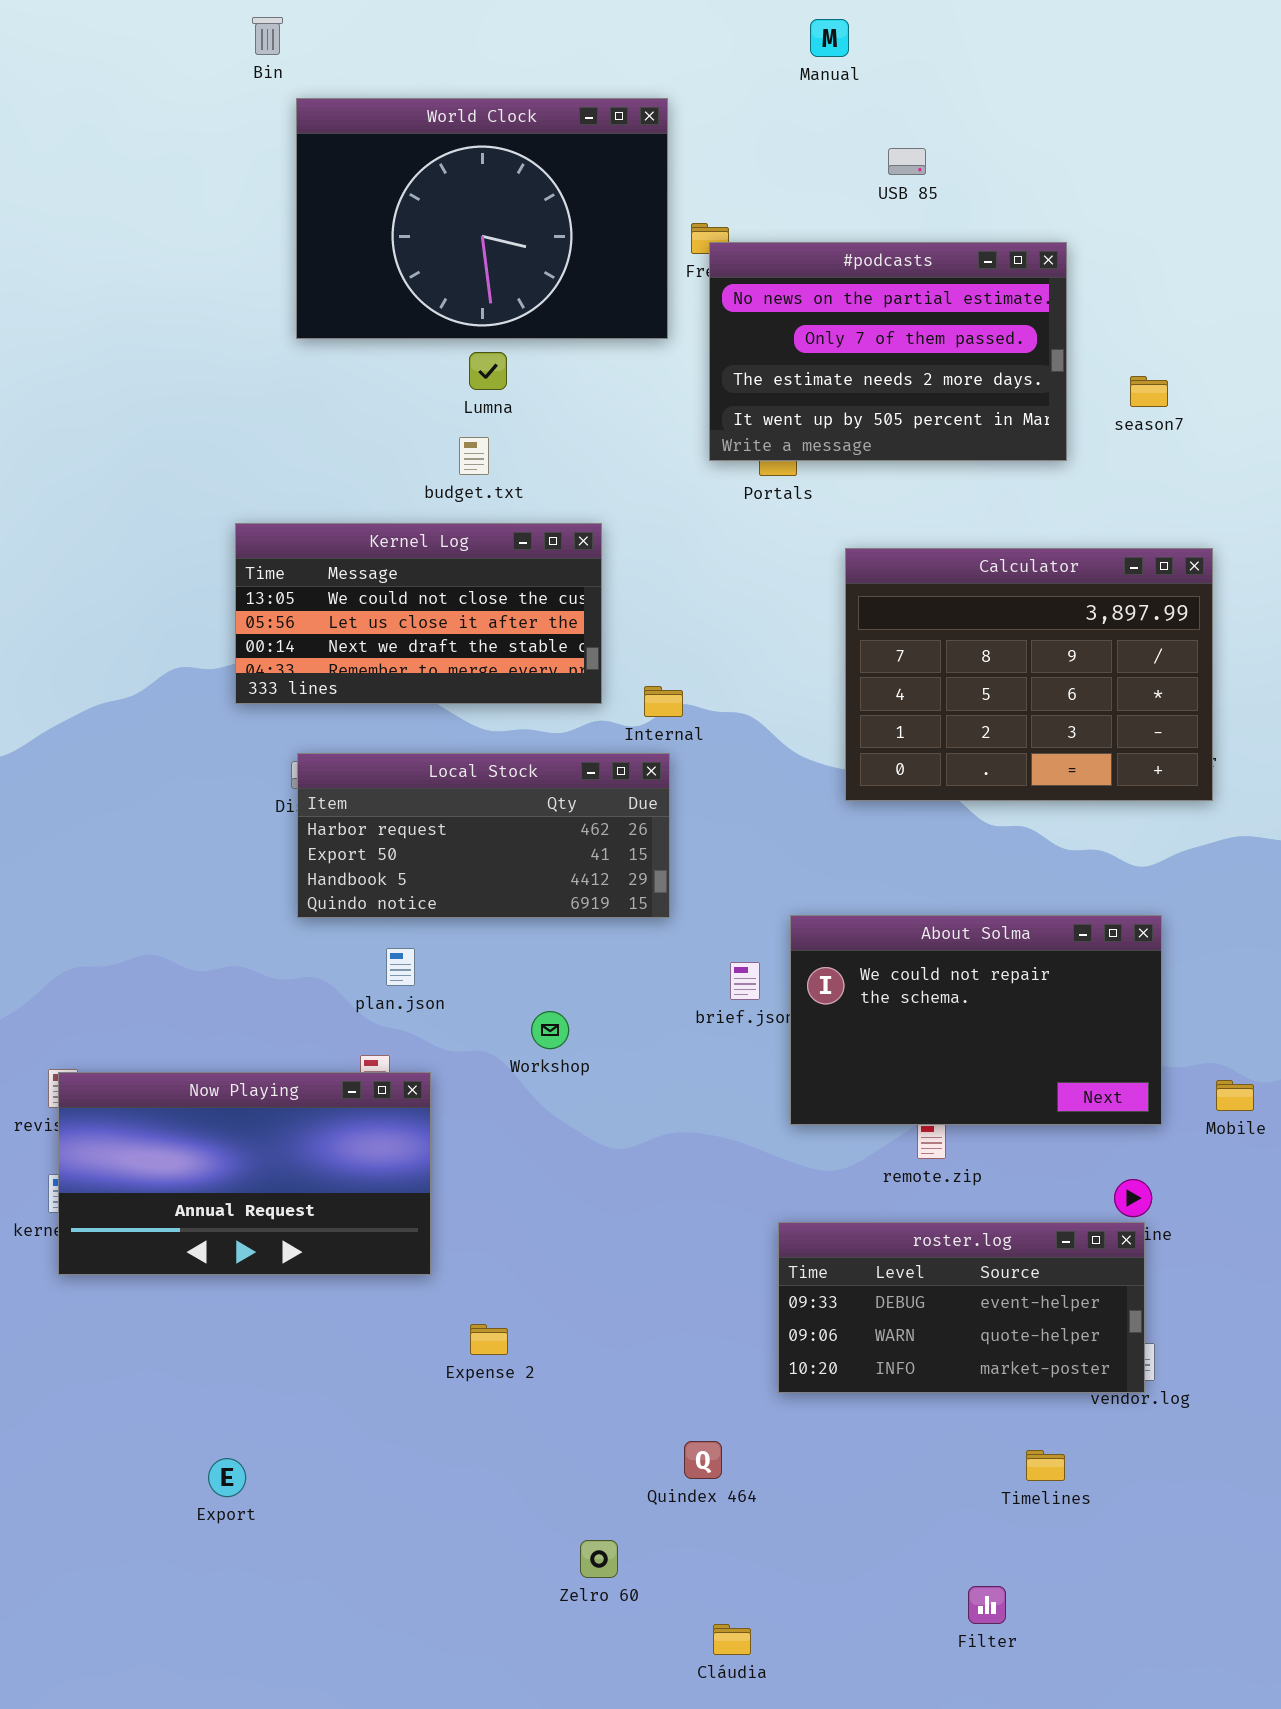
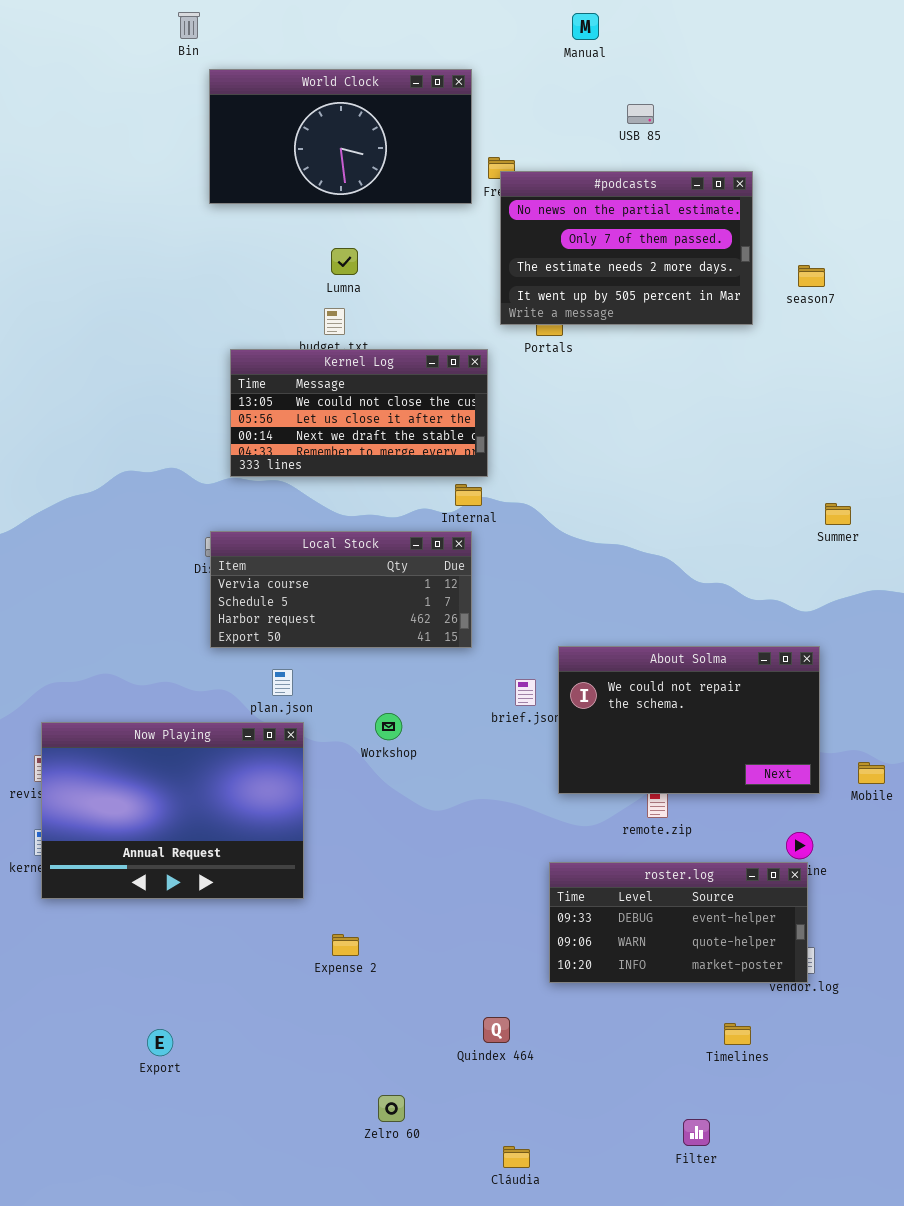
World Clock: [296,98,668,339] -> [209,69,472,204], resized
Kernel Log: [235,523,602,704] -> [230,349,488,477], moved
Calculator: [845,548,1213,801] -> none, closed
Local Stock: [297,753,670,918] -> [210,531,472,648], scrolled up 2 rows
Now Playing: [58,1072,431,1275] -> [41,722,304,899], resized
Zelro 60: [580,1540,618,1578] -> [378,1095,405,1122], moved

